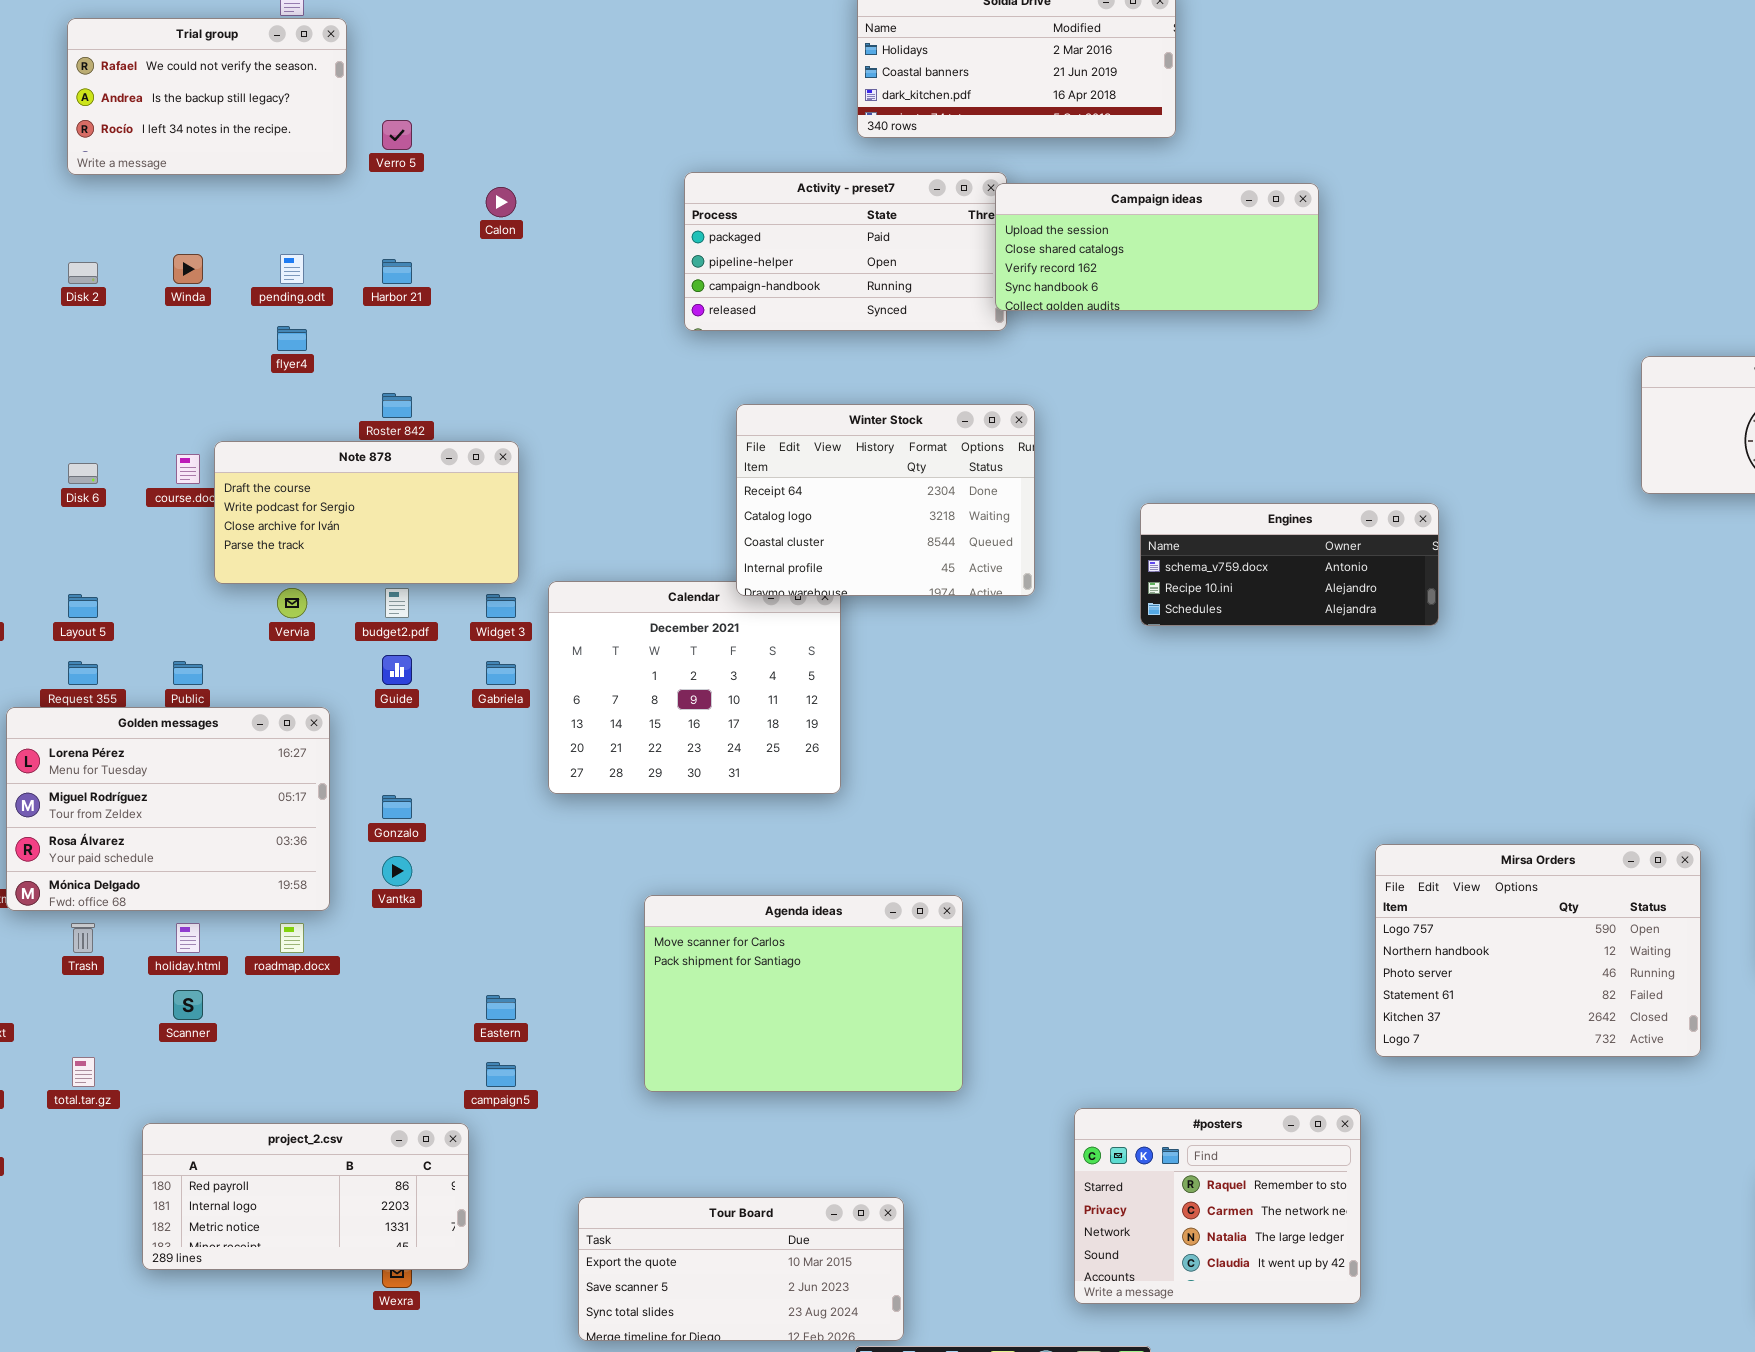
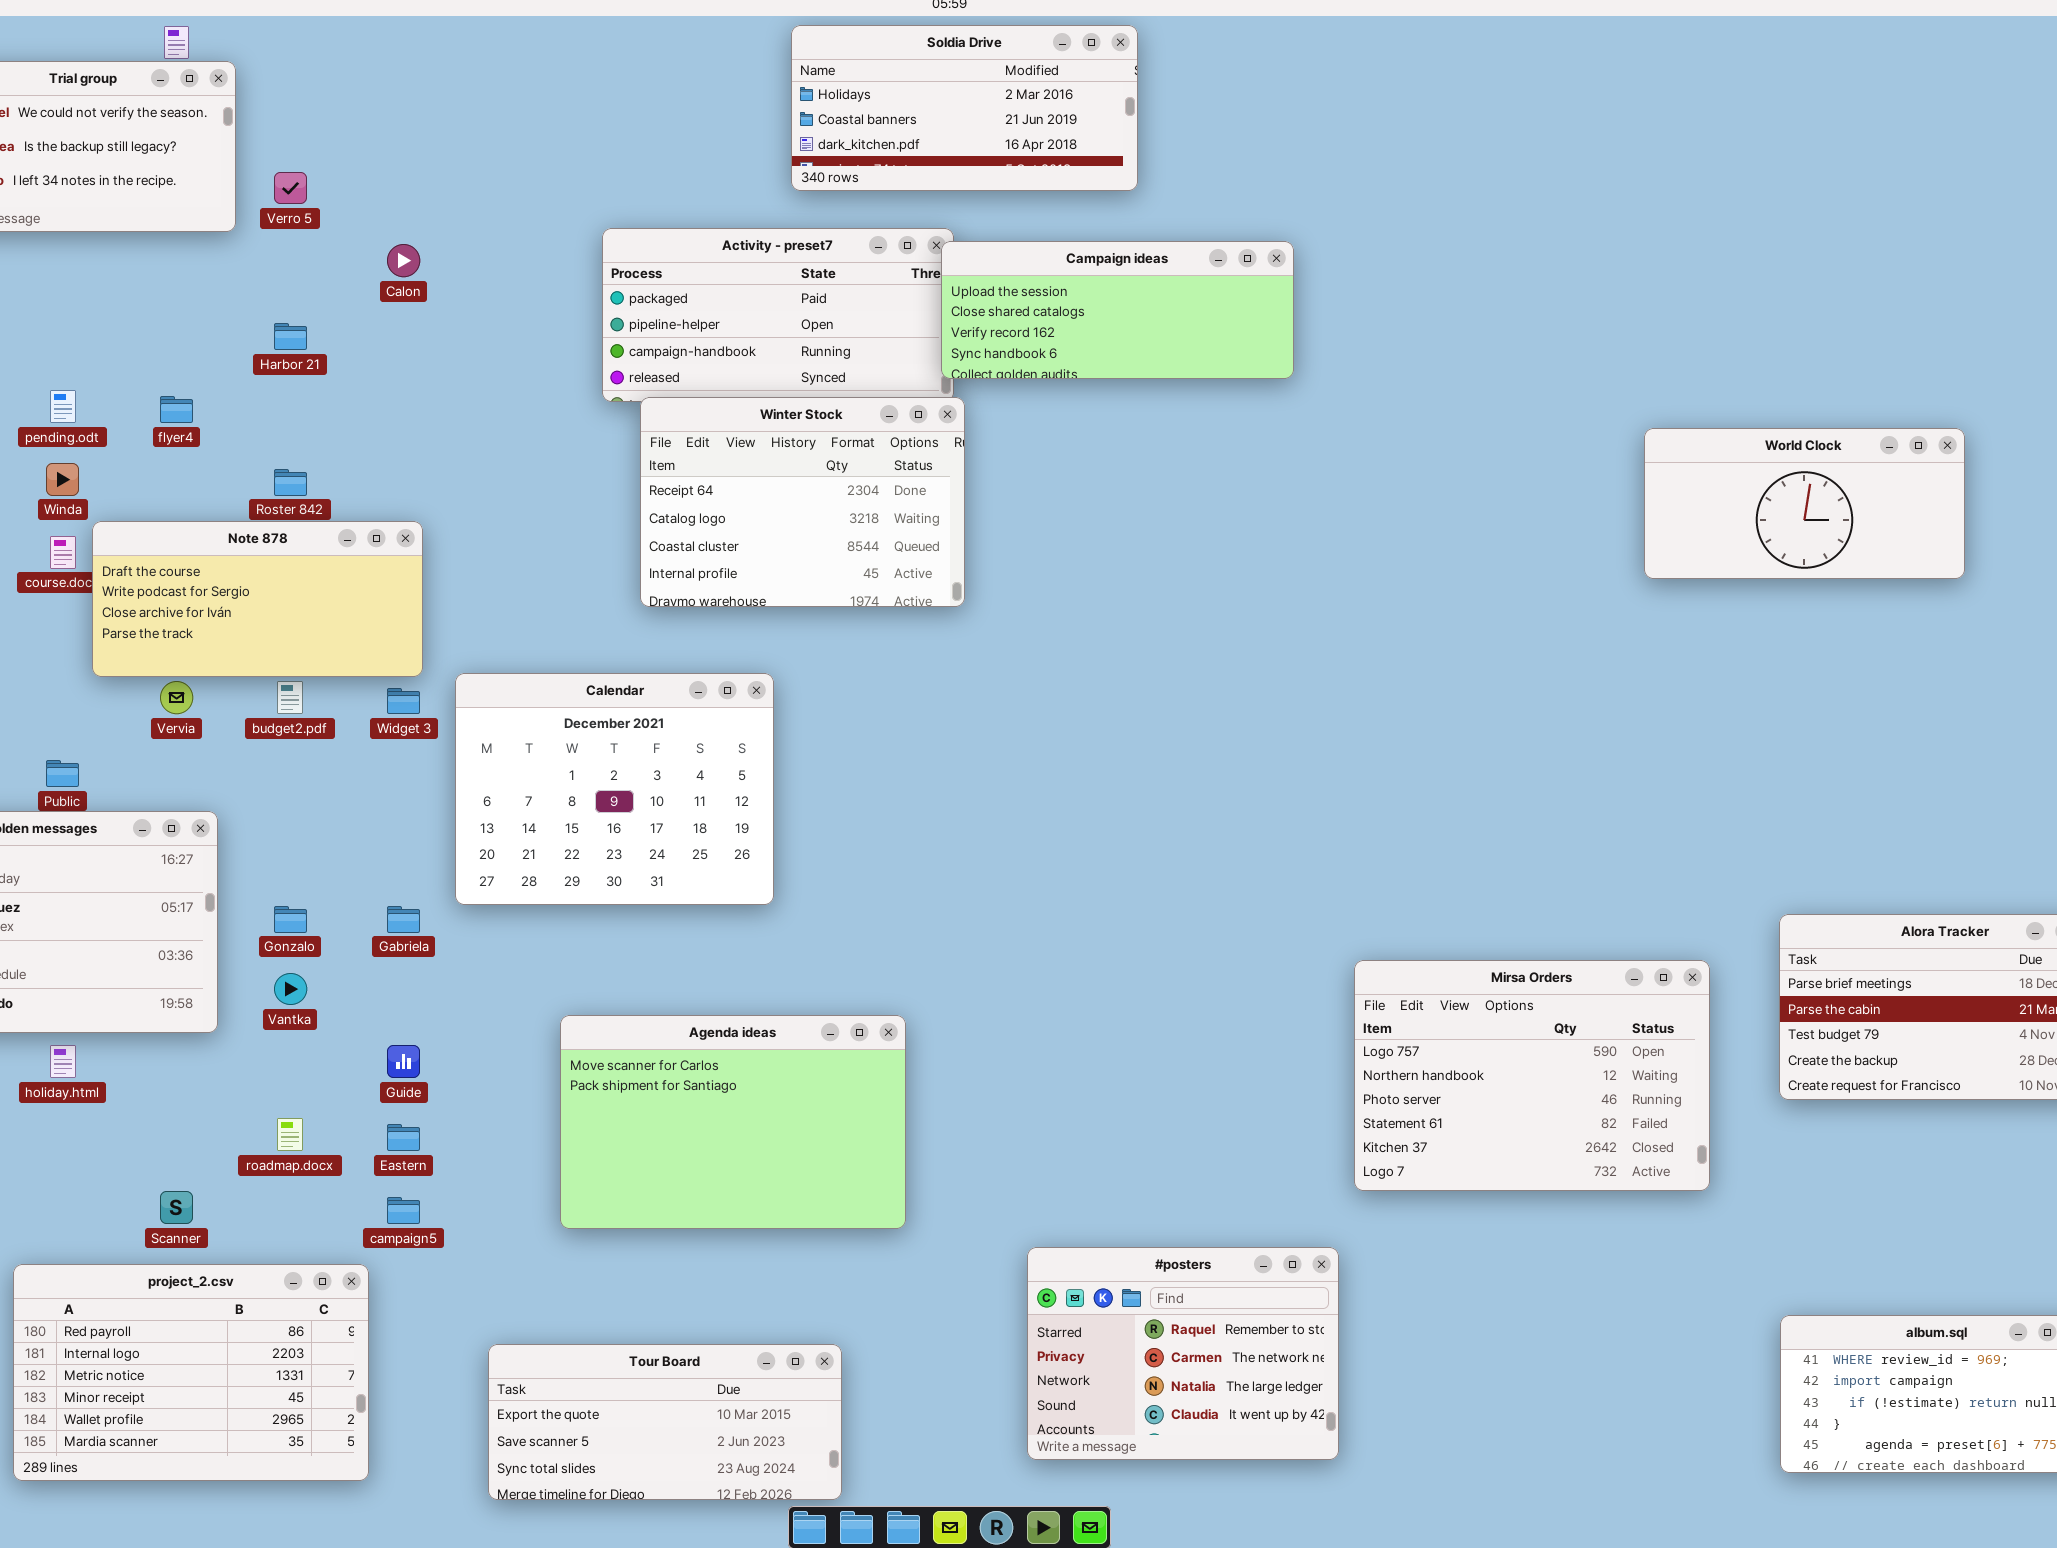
Winda: [173,254,203,284] -> [46,463,79,496], moved
pending.odt: [280,254,304,284] -> [50,390,76,423], moved
Winter Stock: [736,404,1035,596] -> [640,397,965,607], moved
Engines: [1140,503,1439,626] -> none, closed
Guide: [382,655,412,685] -> [387,1045,420,1078], moved
Gabriela: [486,661,516,685] -> [387,906,420,933], moved
roadmap.docx: [280,923,304,953] -> [277,1118,303,1151], moved
Scanner: [173,990,203,1020] -> [160,1191,193,1224], moved
project_2.csv: [142,1123,469,1270] -> [13,1264,369,1481], resized

